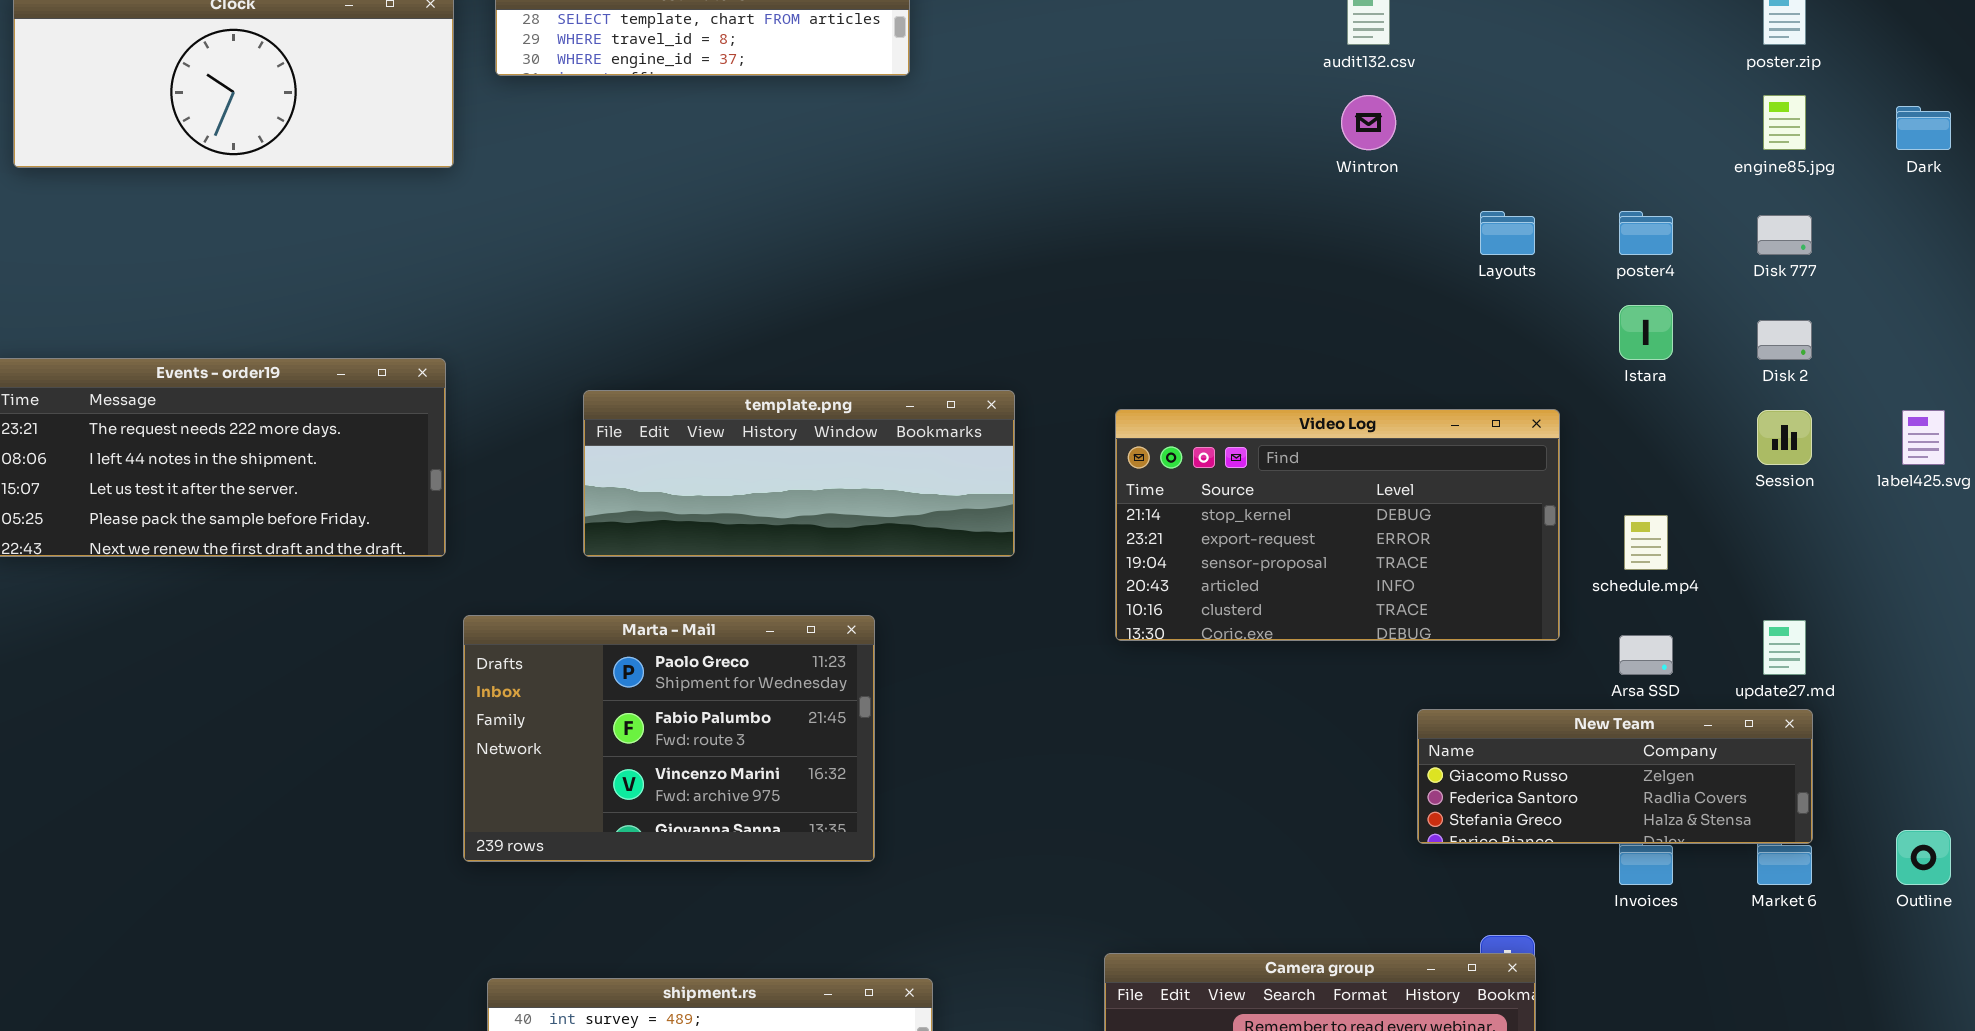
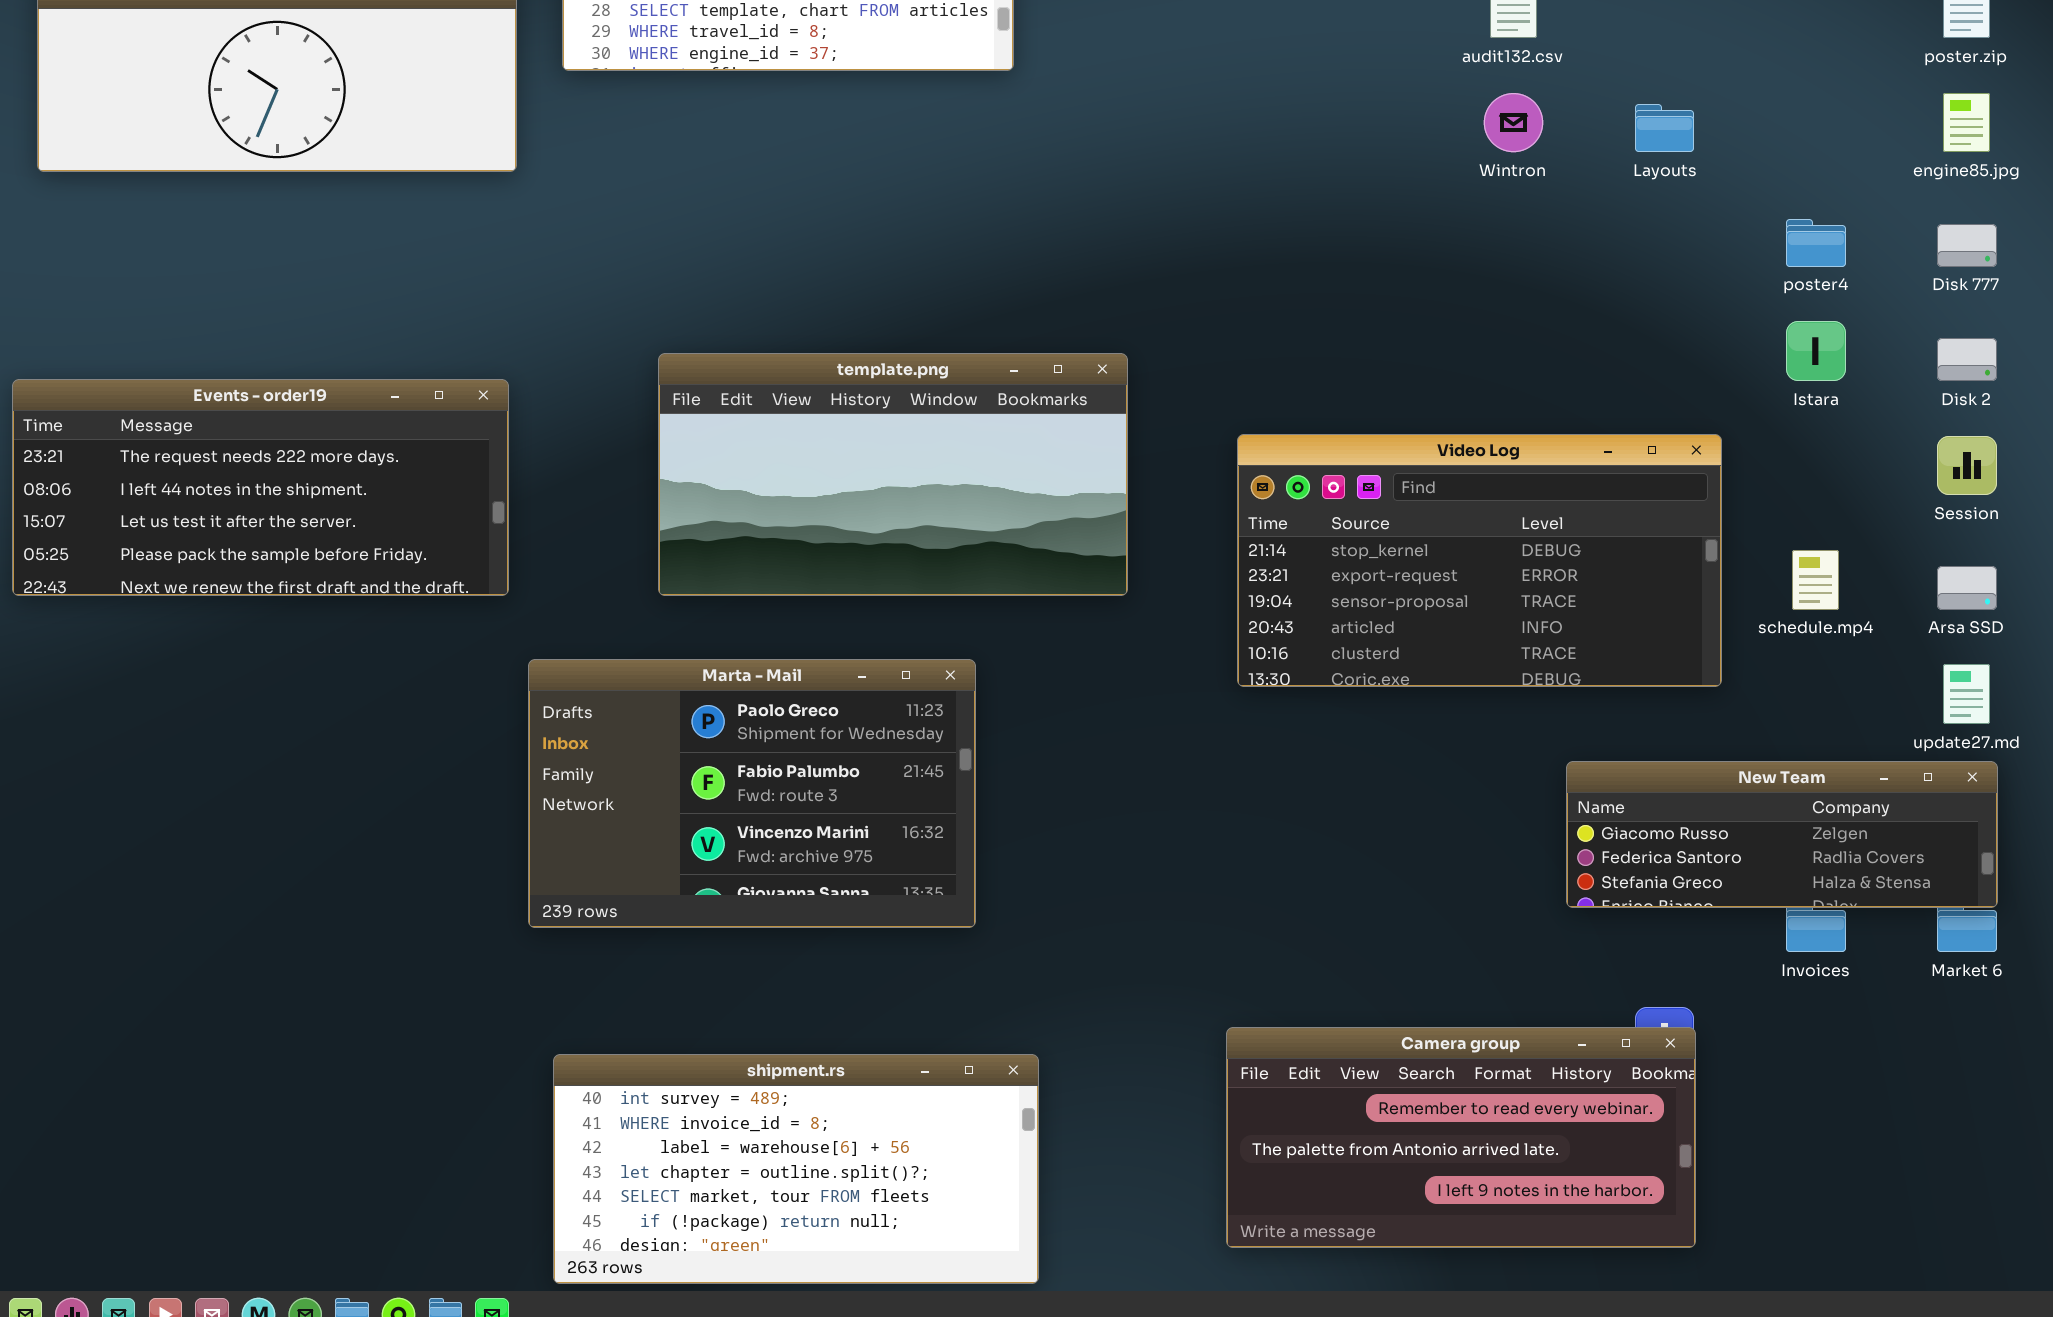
Layouts: [1480,211,1535,255] -> [1635,104,1694,152], moved
template.png: [583,390,1015,557] -> [658,353,1128,596], resized
Arsa SSD: [1619,635,1673,675] -> [1937,566,1997,610], moved

